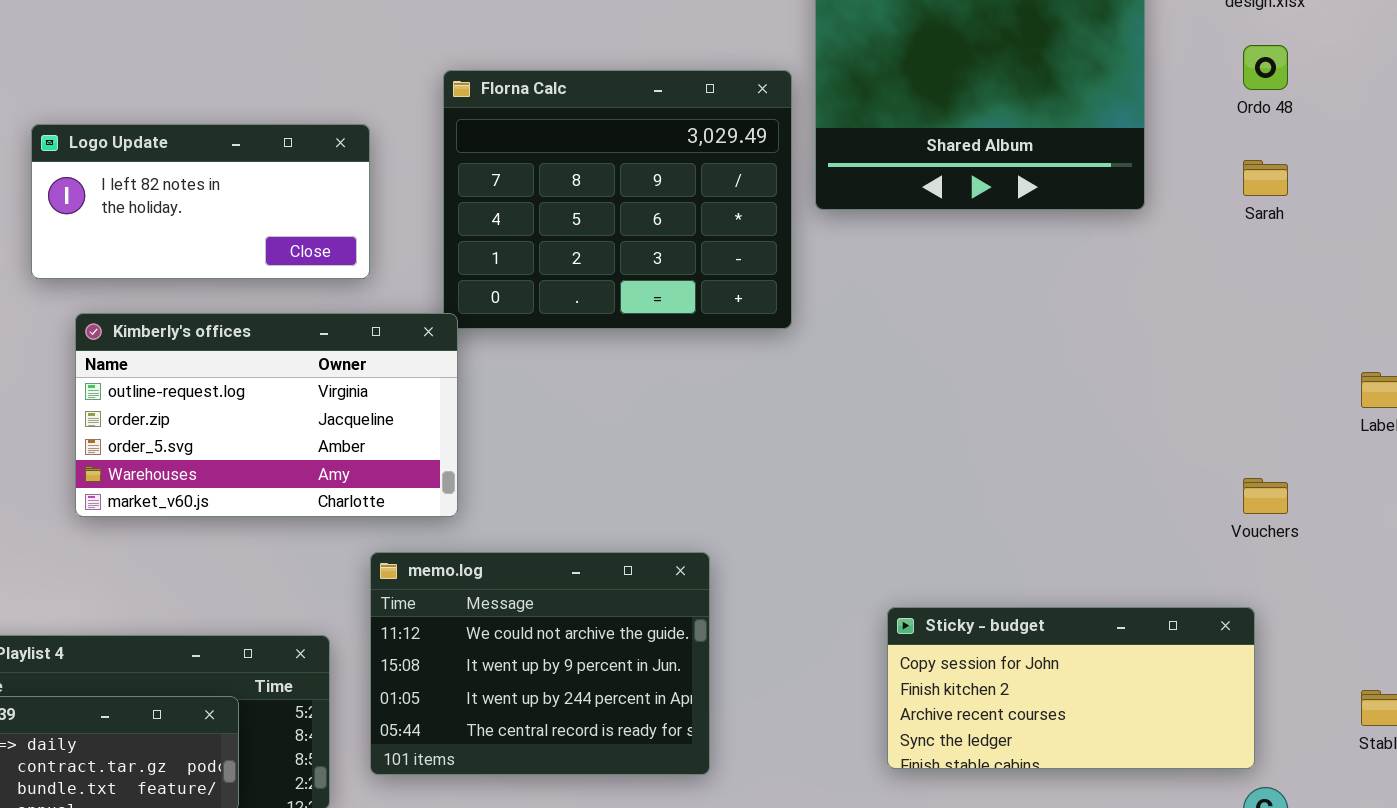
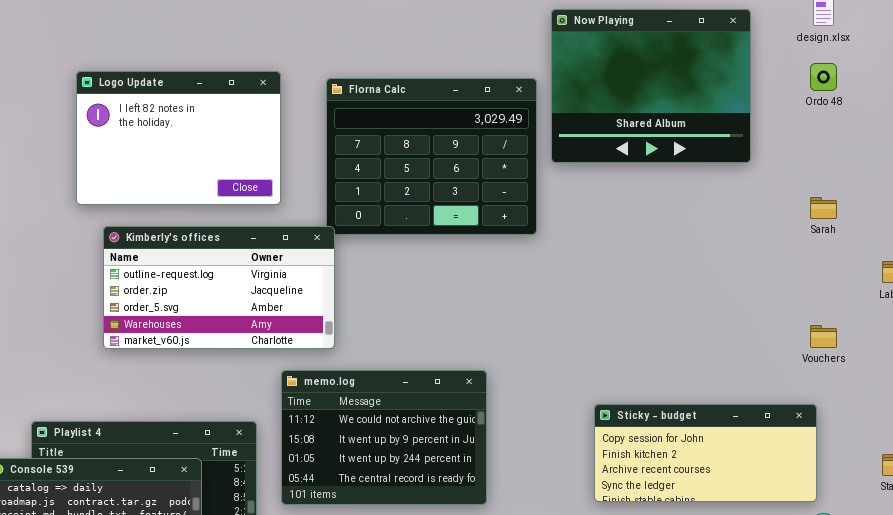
Logo Update: [31,124,370,279] -> [76,71,281,205], resized
Sarah: [1243,160,1288,196] -> [810,197,837,219], moved

